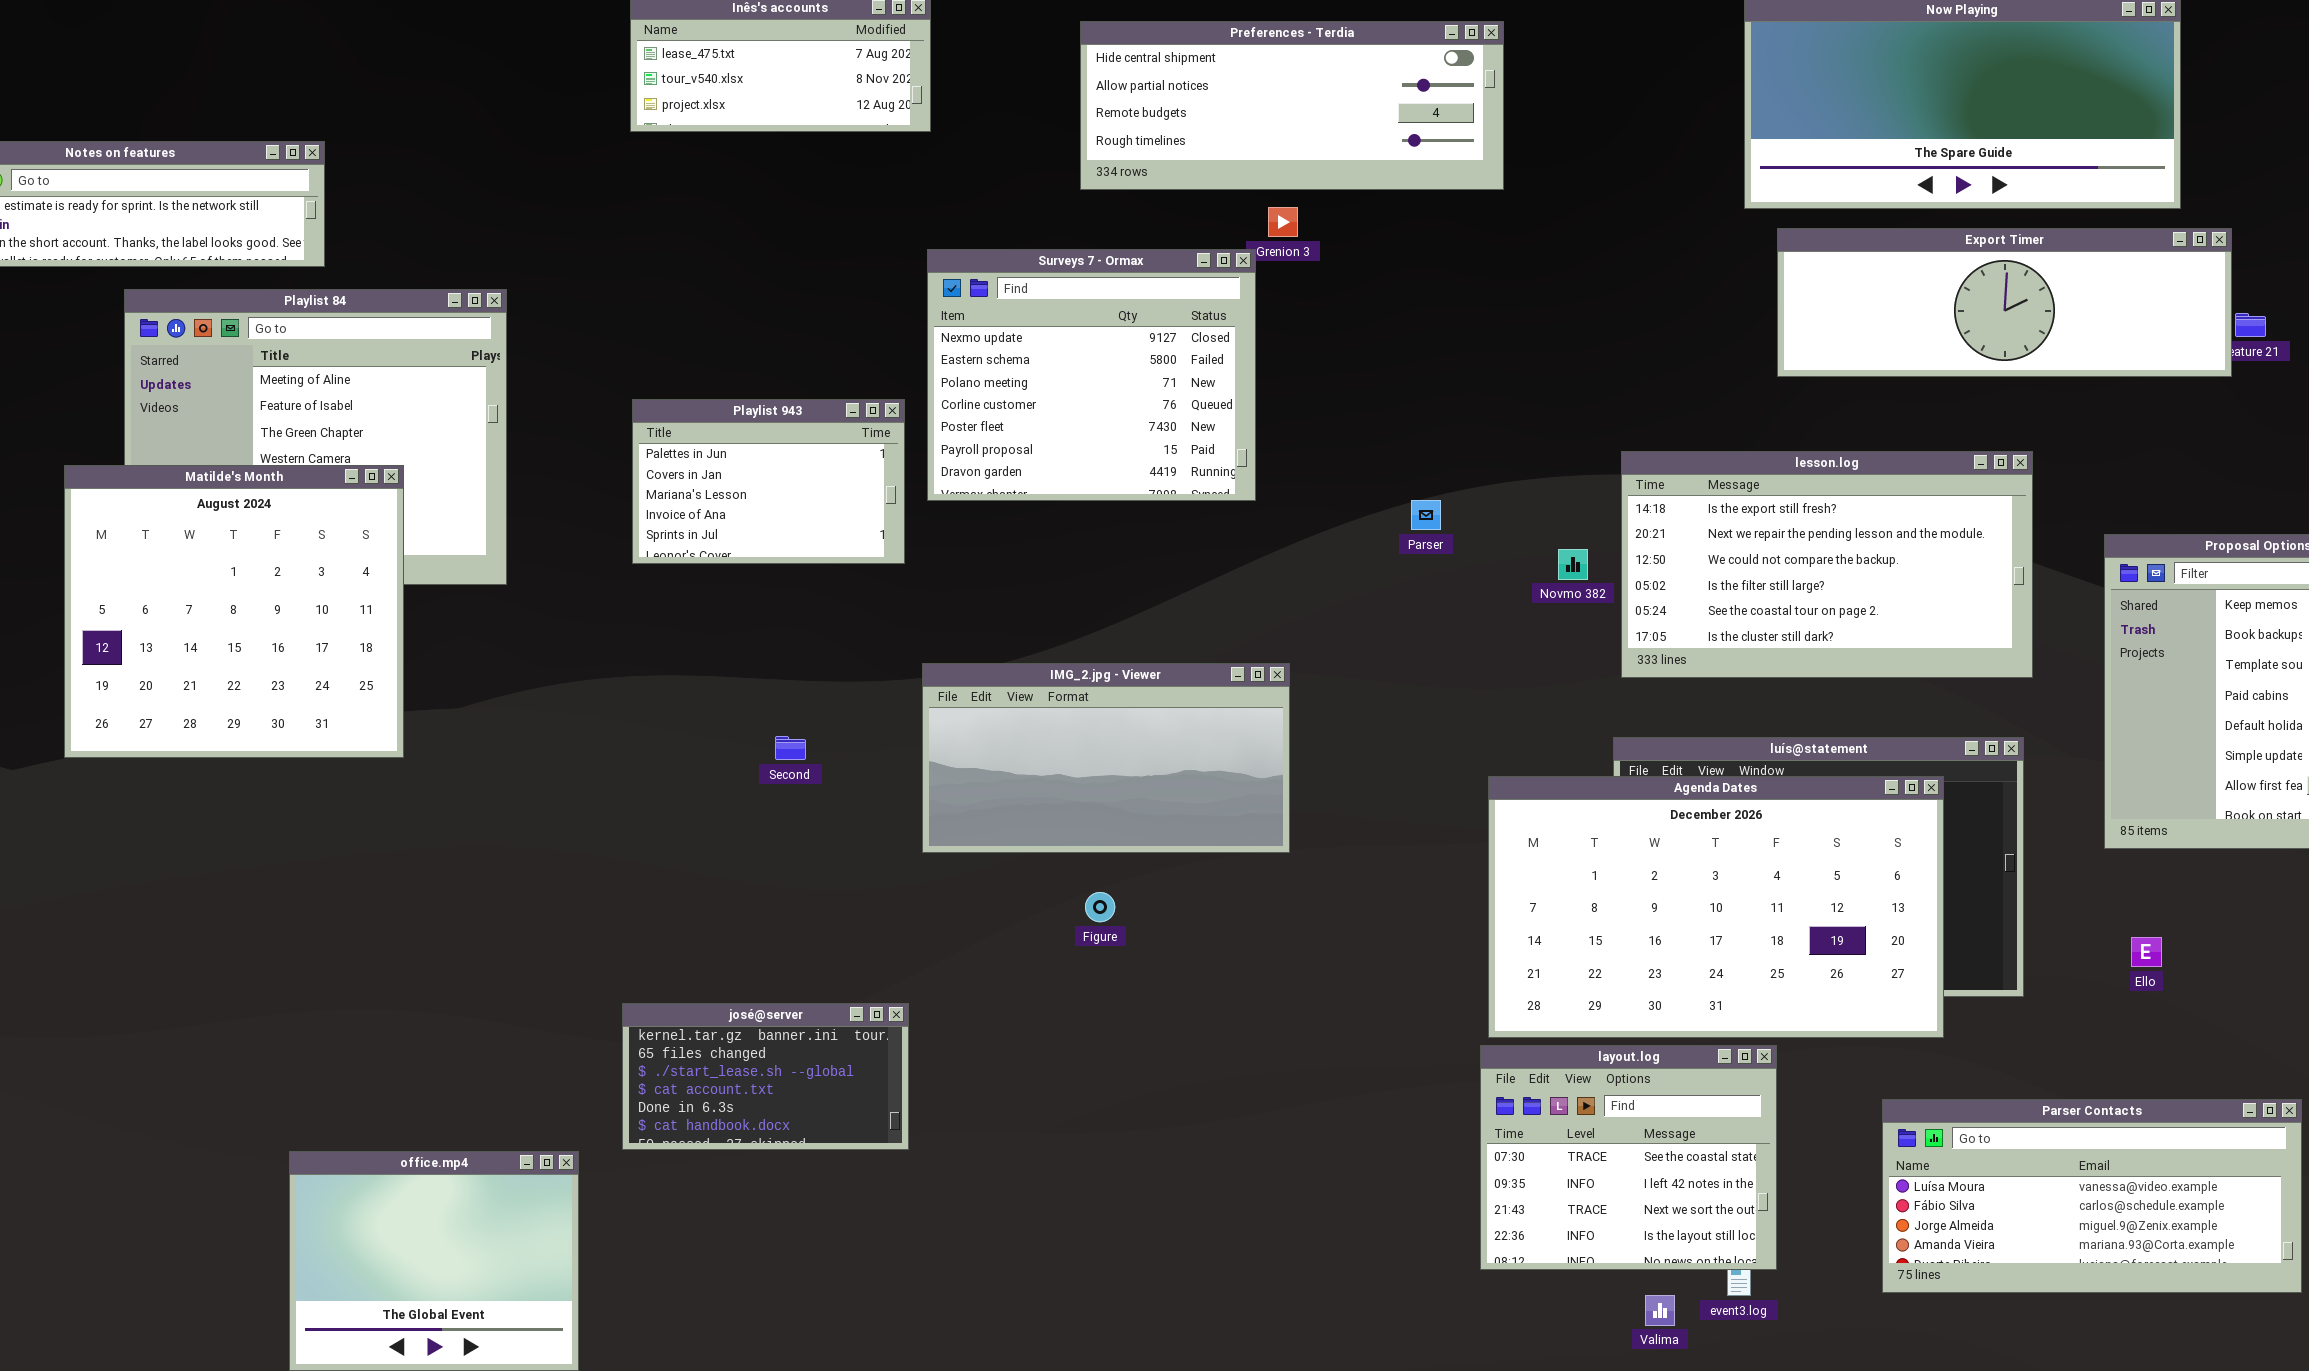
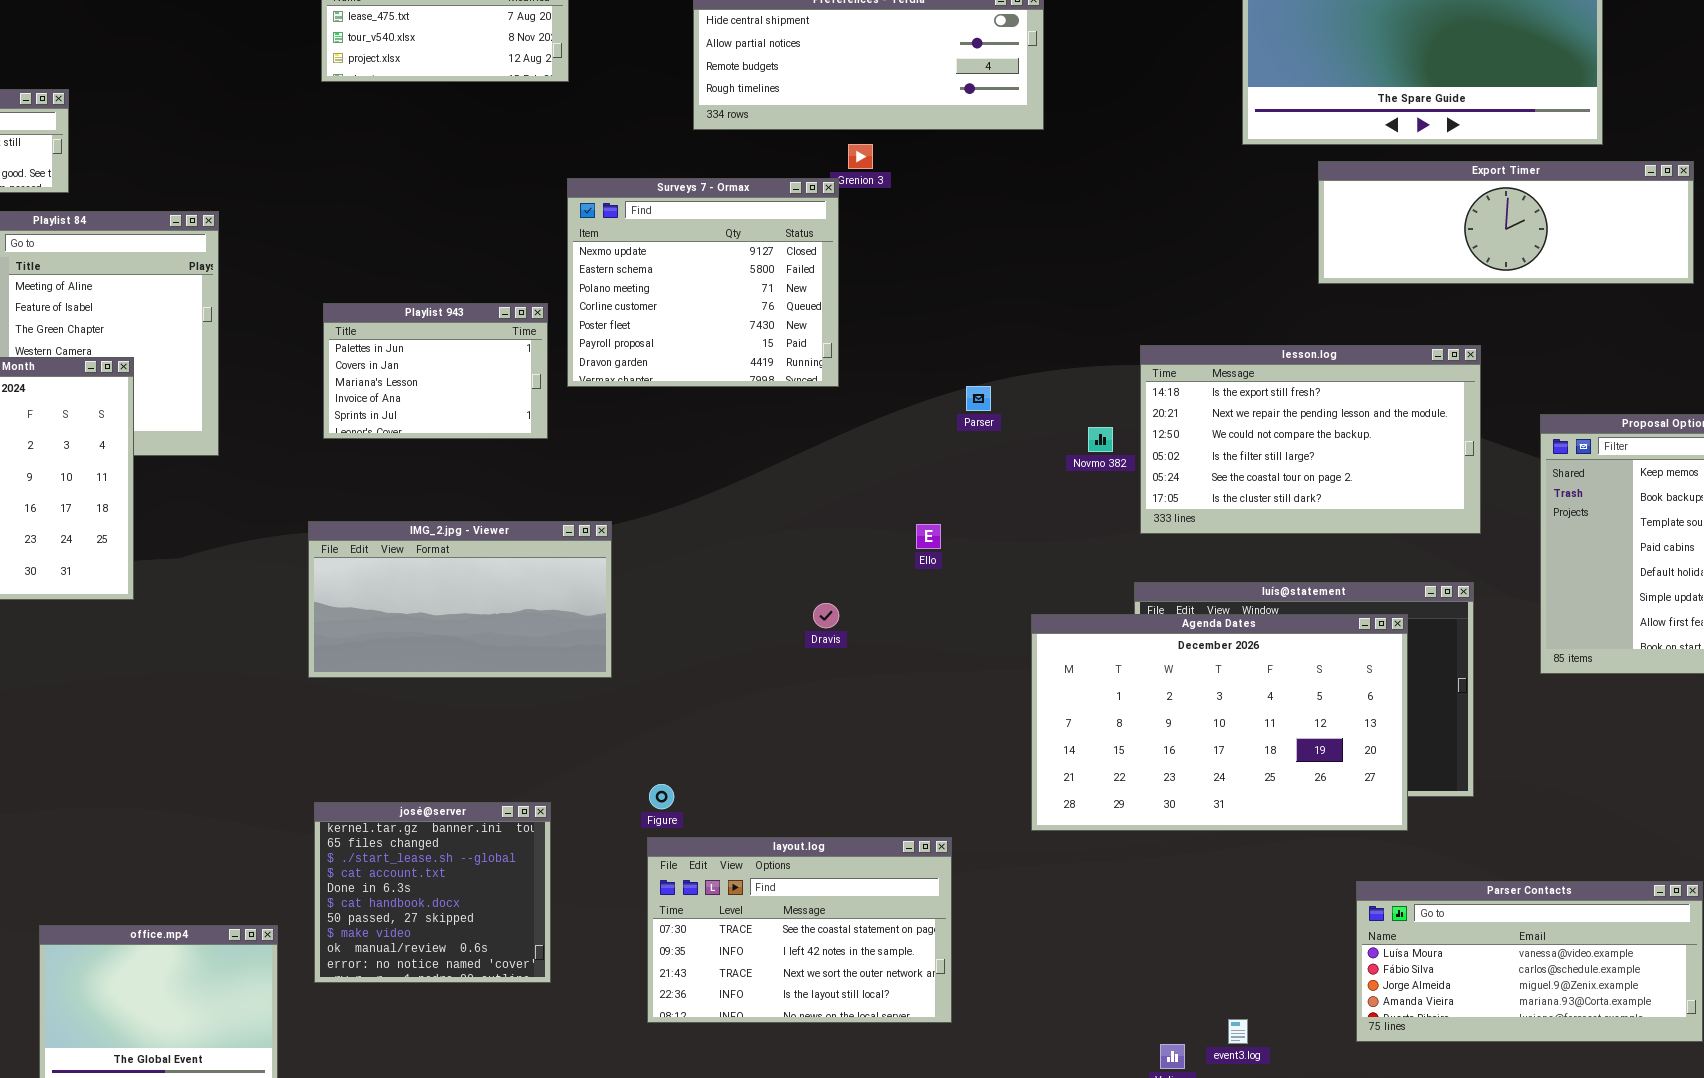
Export Timer: [1777,228,2232,377] -> [1318,161,1694,284], moved
IMG_2.jpg - Viewer: [922,663,1290,853] -> [308,521,612,678], moved
Figure: [1085,892,1115,922] -> [649,784,674,809], moved
Ello: [2131,937,2162,967] -> [916,524,941,549], moved
josé@server: [622,1003,909,1150] -> [314,802,551,983], resized
layout.log: [1480,1045,1777,1270] -> [647,837,952,1023], moved, resized

